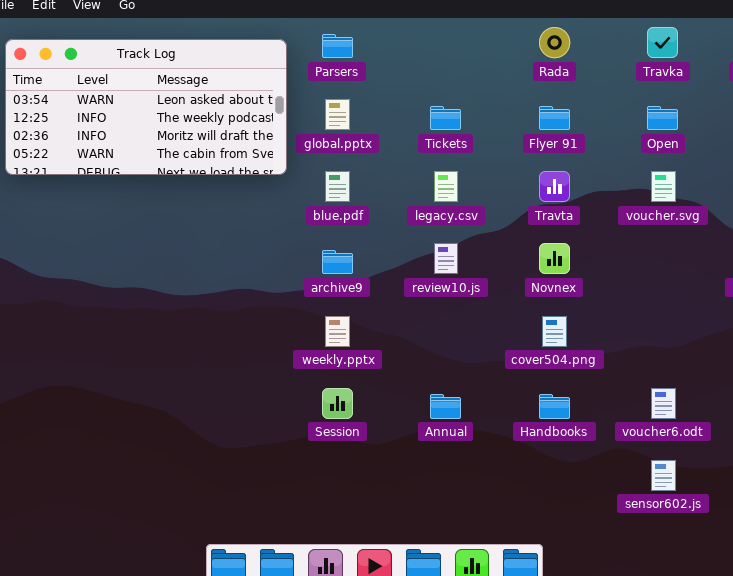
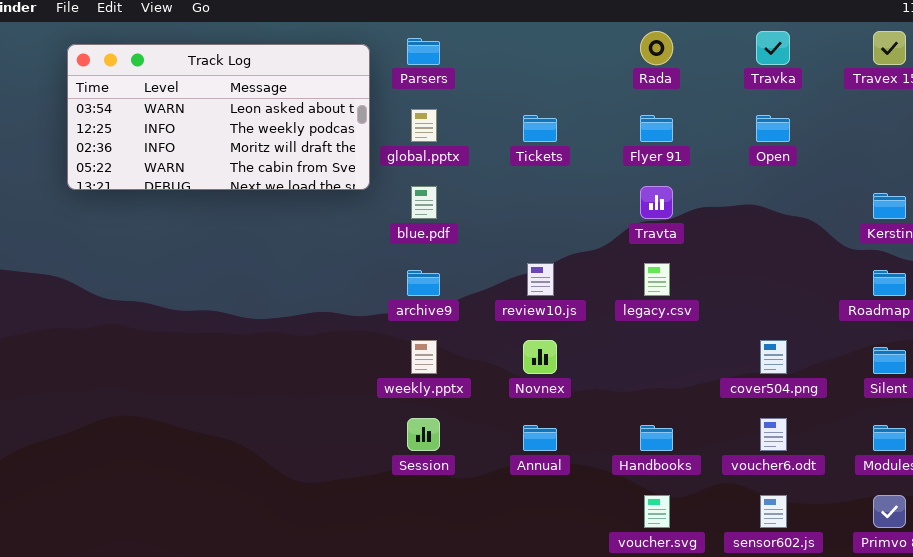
legacy.csv: [434,171,458,202] -> [644,263,670,296], moved
voucher.svg: [651,171,676,202] -> [644,495,670,528], moved
Novnex: [539,243,570,274] -> [523,340,557,374], moved
cover504.png: [542,316,567,347] -> [760,340,787,374], moved

